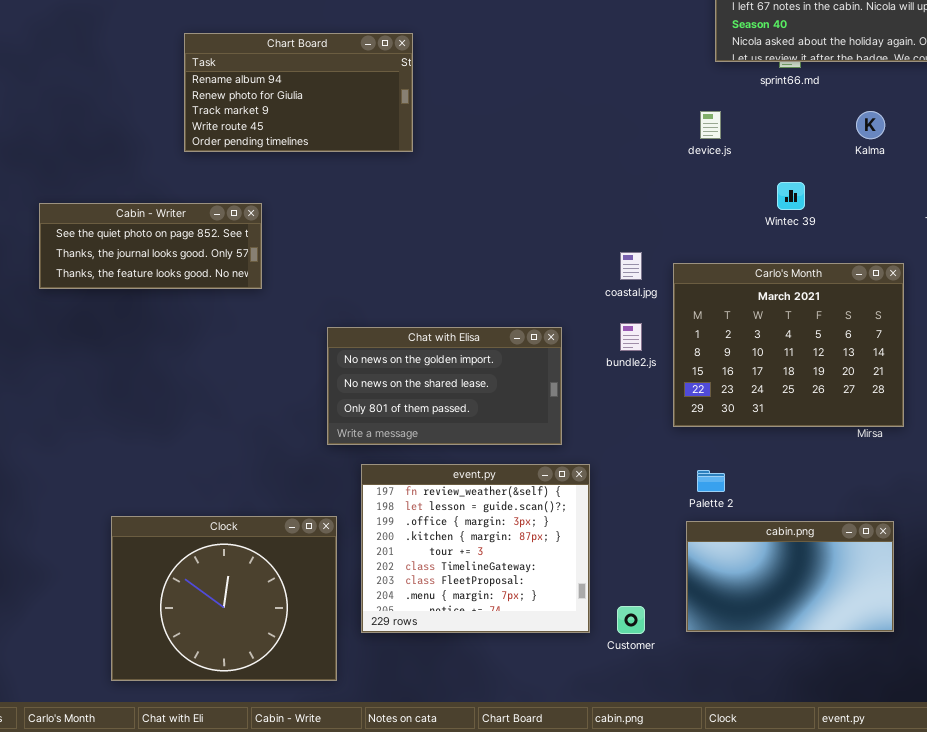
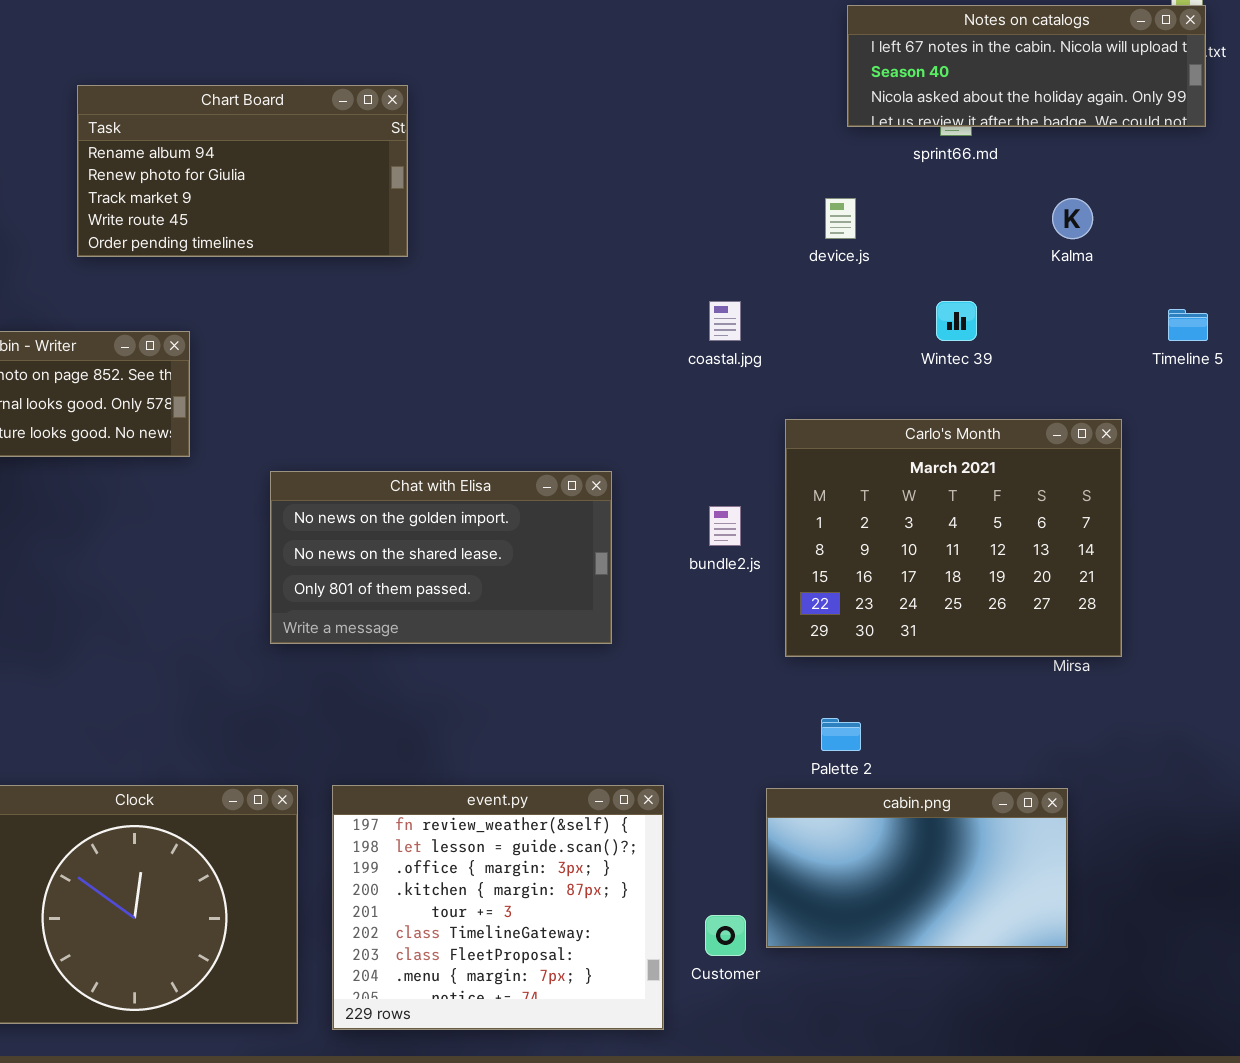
coastal.jpg: [620,252,642,280] -> [709,301,741,341], moved
Chat with Elisa: [327,327,562,445] -> [270,471,612,644], moved
event.py: [361,464,590,633] -> [332,785,664,1030], moved
cabin.png: [686,521,894,632] -> [766,788,1068,948], moved

